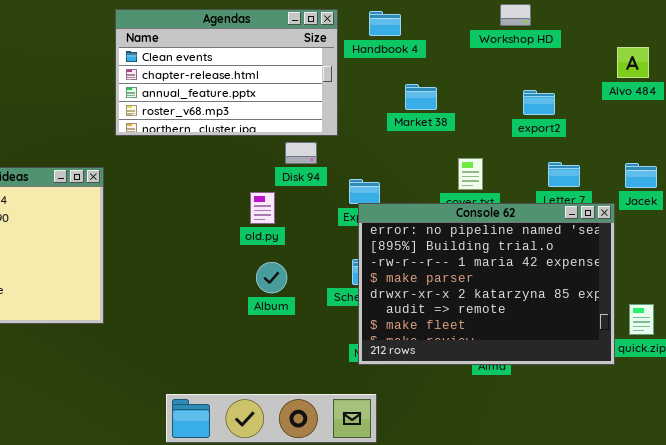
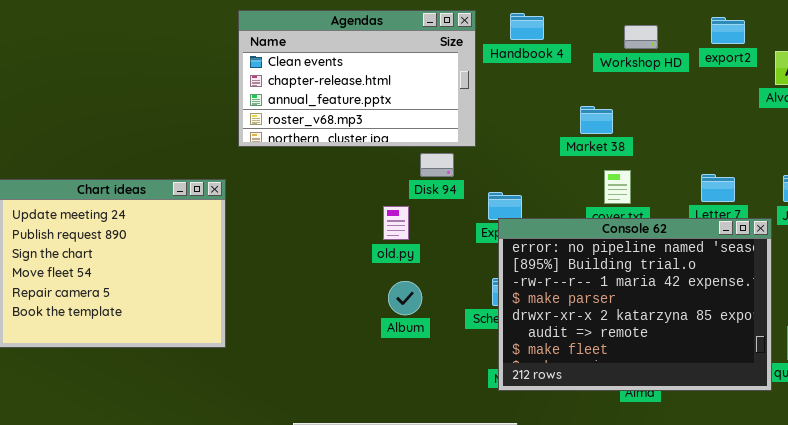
Workshop HD: [500,4,531,26] -> [624,25,658,49], moved
Market 38: [405,84,437,110] -> [580,106,613,134], moved
export2: [523,90,555,115] -> [711,17,745,44], moved

